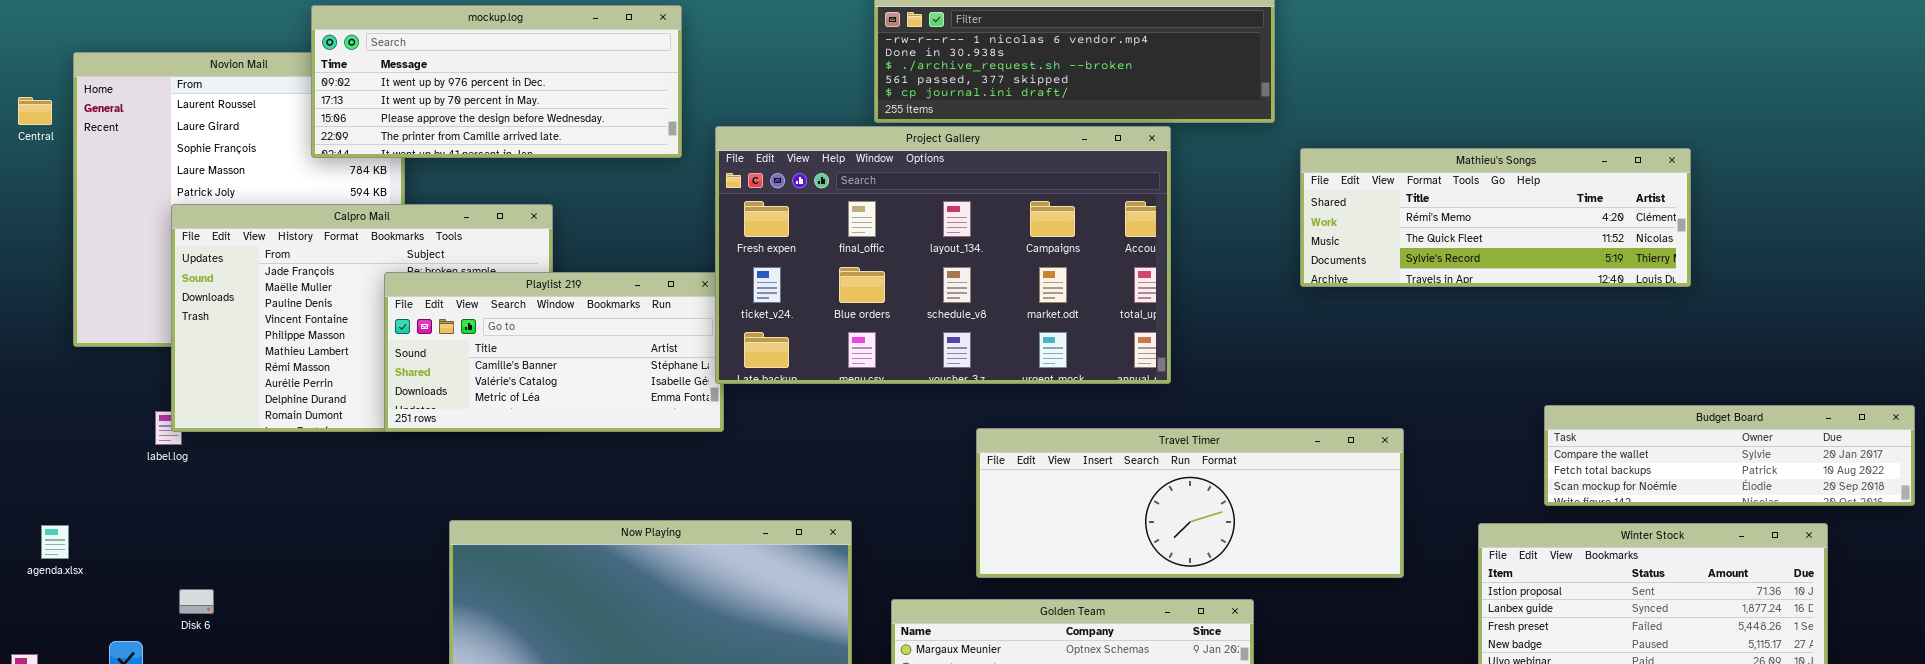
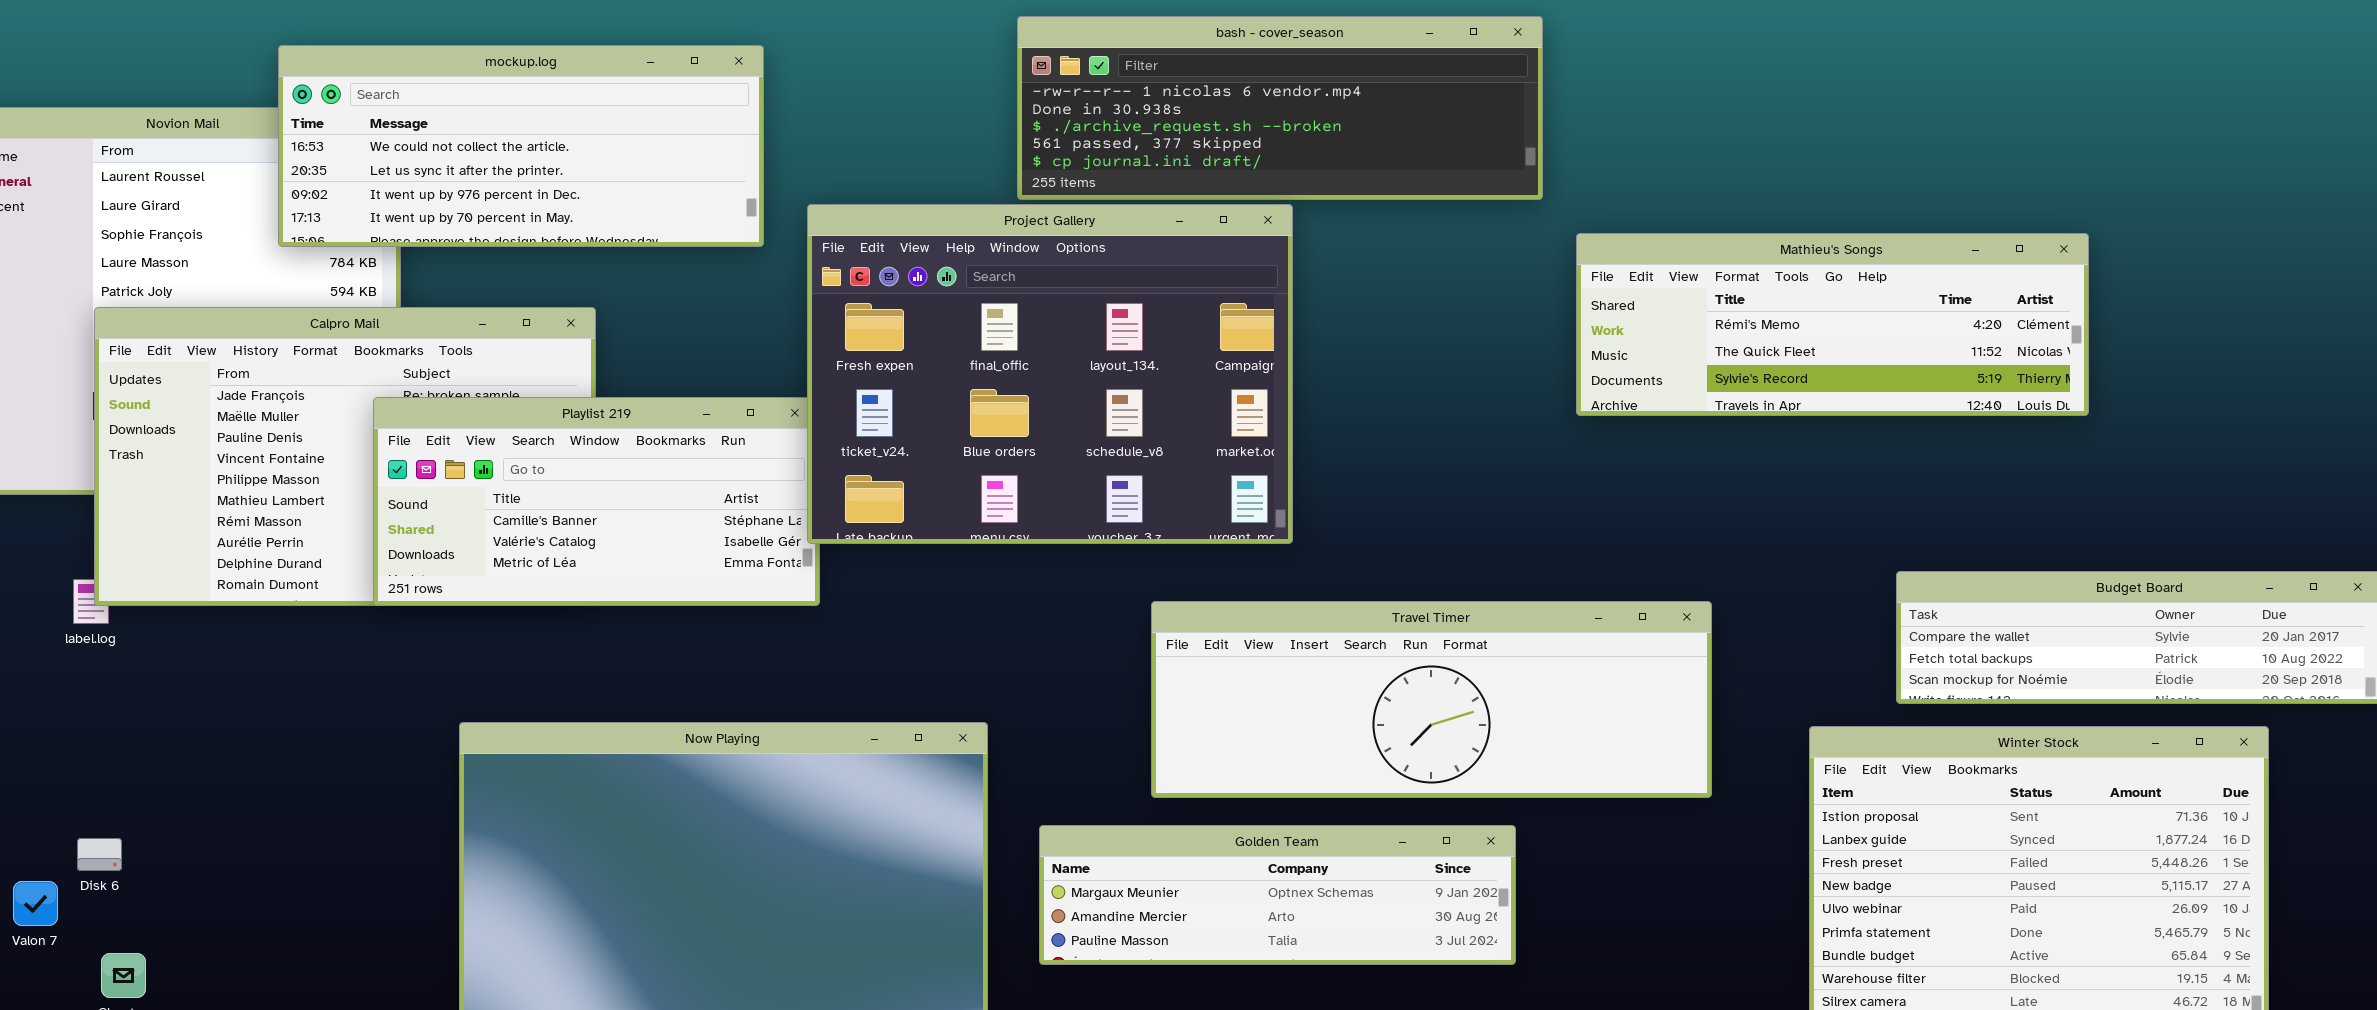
mockup.log: [311,5,682,158] -> [278,45,764,247], scrolled up 2 rows
Project Gallery: [715,126,1171,384] -> [807,204,1293,544], resized
Disk 6: [179,589,214,614] -> [77,838,122,871], moved

